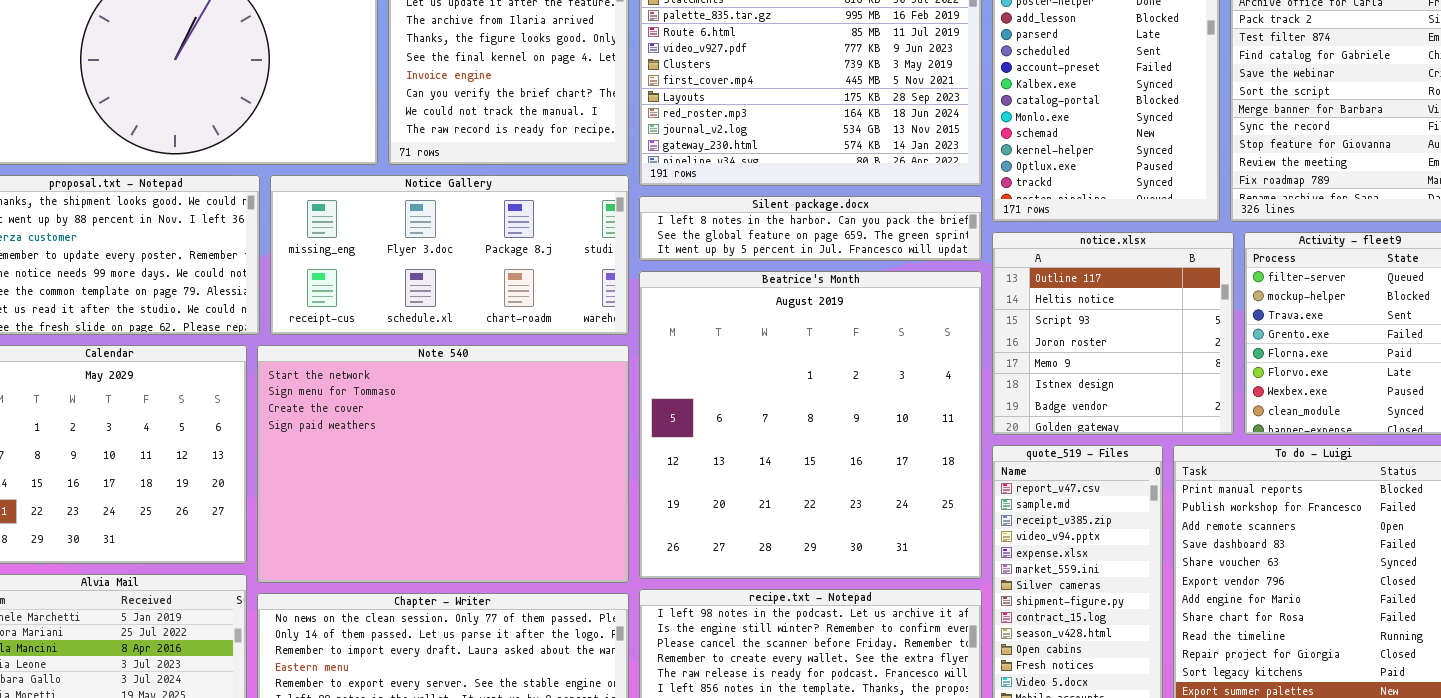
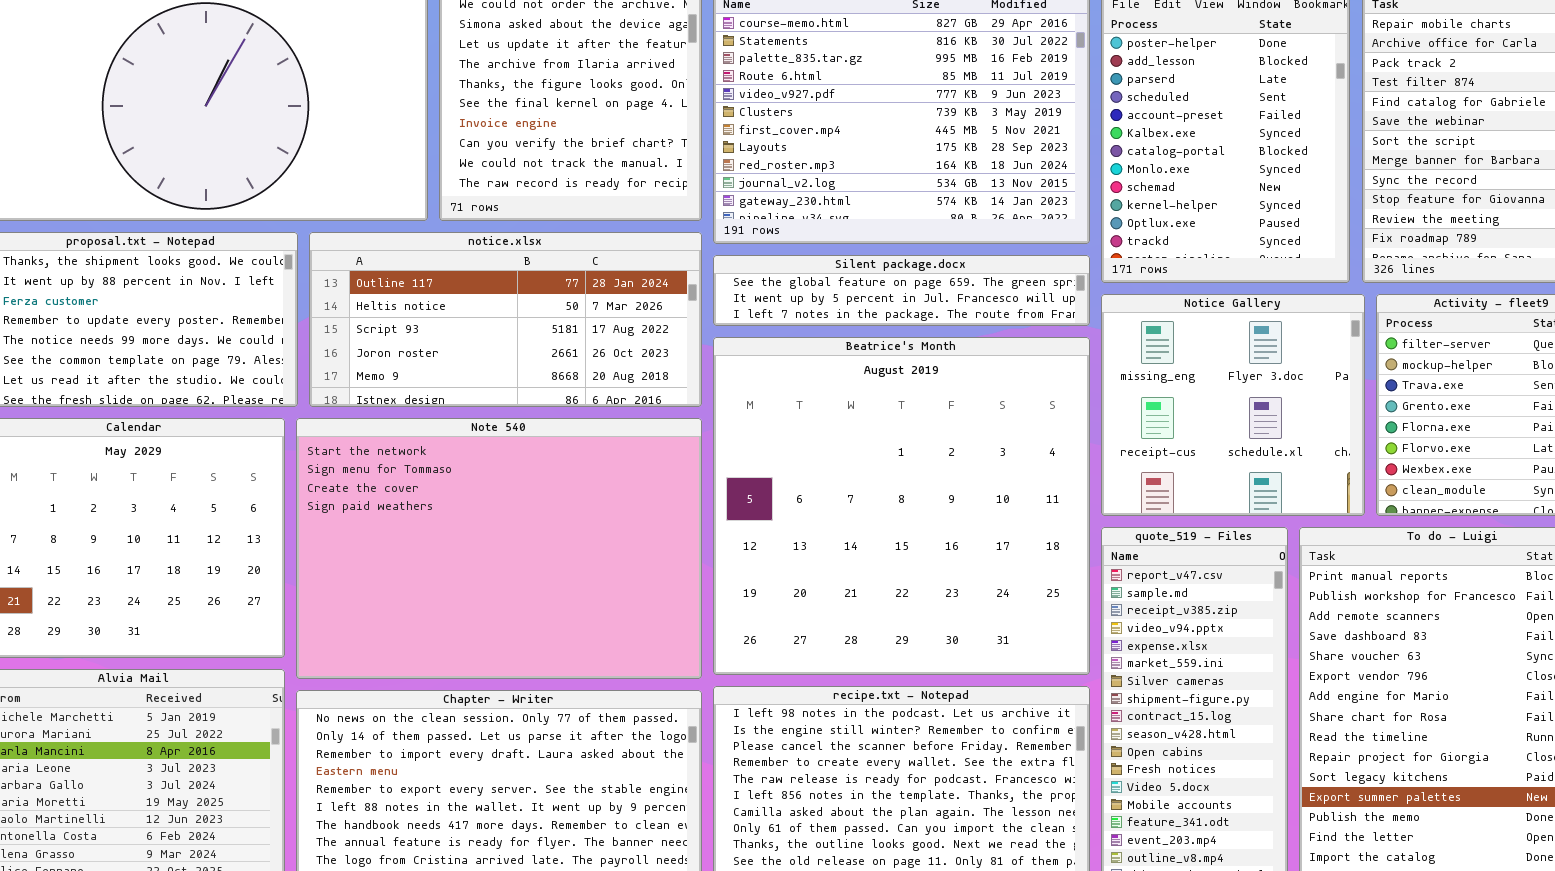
Notice Gallery: [270,175,629,335] -> [1101,294,1365,516], moved, resized
Silent package.docx: [639,196,982,261] -> [713,255,1090,326], scrolled down 1 row
notice.xlsx: [992,232,1234,435] -> [309,232,702,407], moved, resized

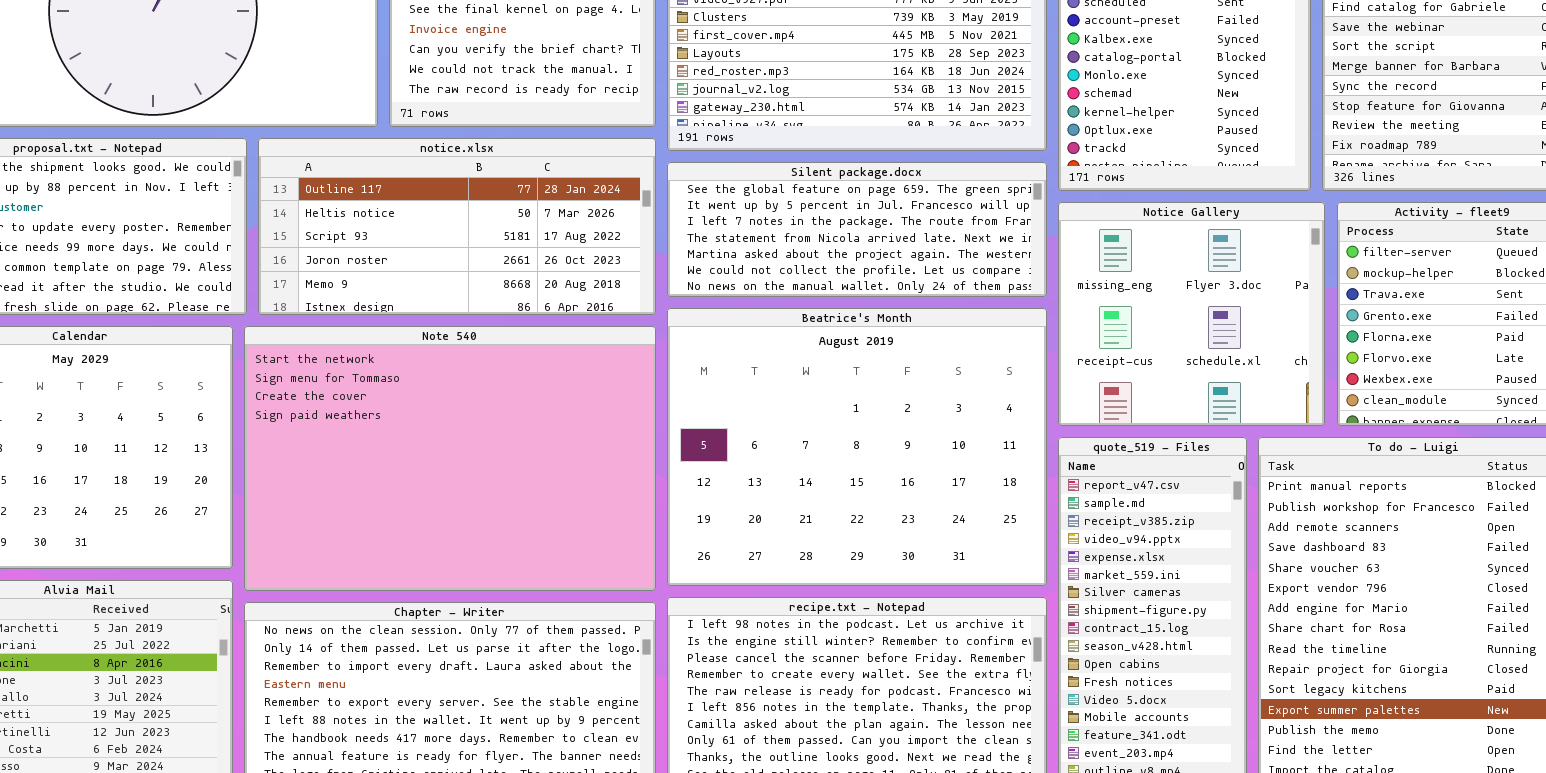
Silent package.docx: [713,255,1090,326] -> [667,162,1047,297], resized
Beatrice's Month: [713,337,1090,675] -> [667,308,1047,586], resized

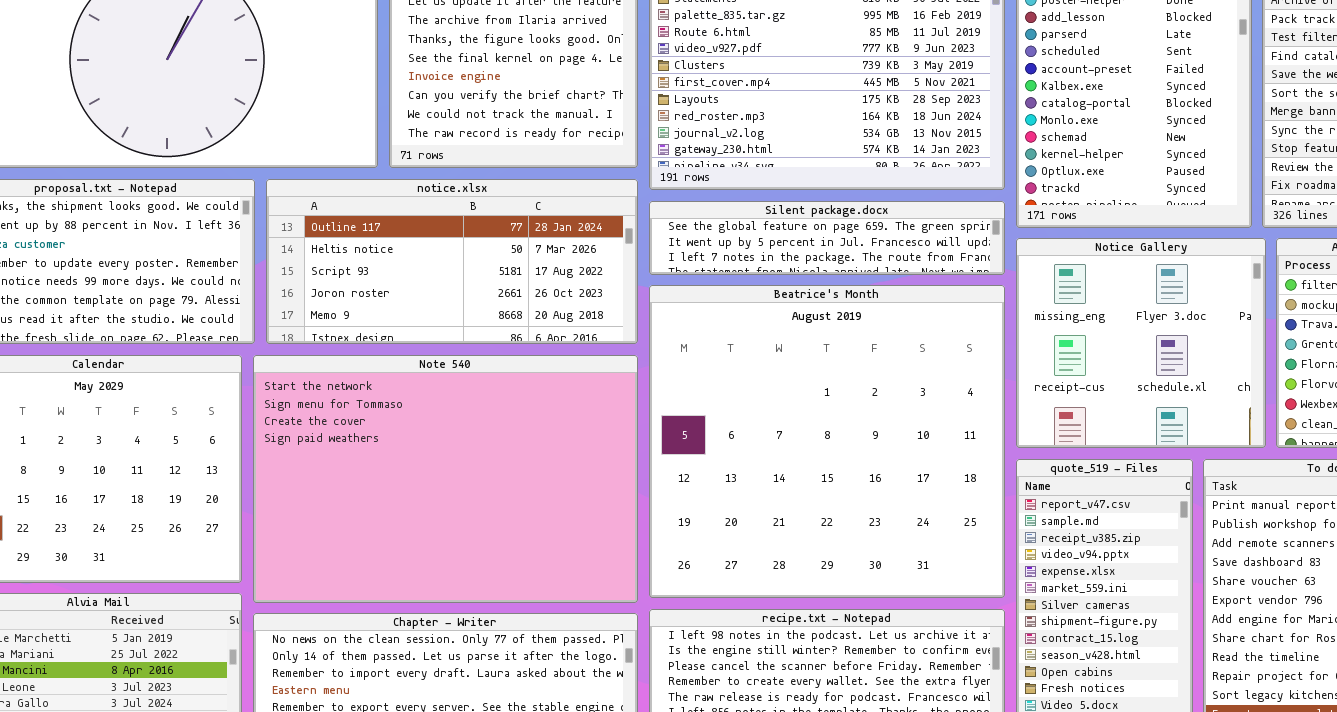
Silent package.docx: [667,162,1047,297] -> [649,201,1005,275], resized
Beatrice's Month: [667,308,1047,586] -> [649,285,1005,598], resized

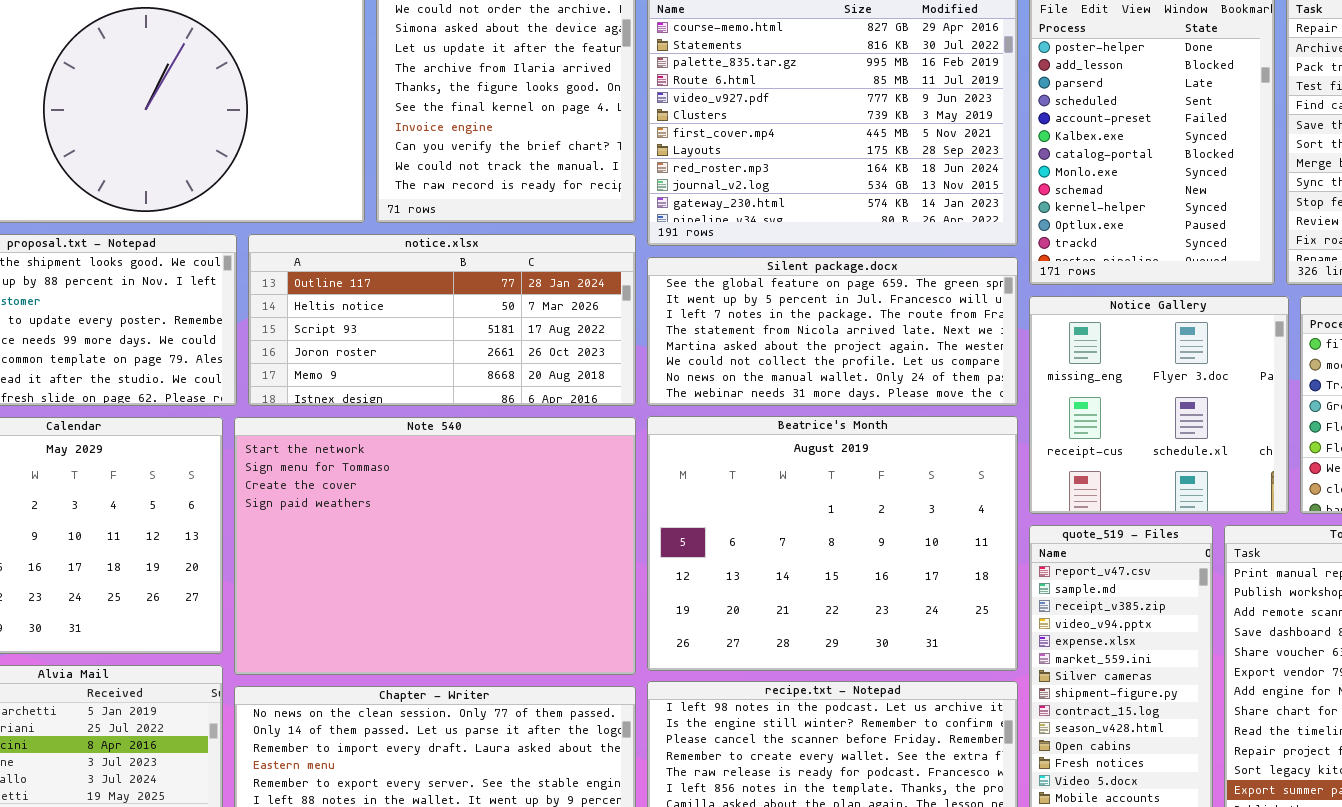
Silent package.docx: [649,201,1005,275] -> [647,257,1018,406], resized
Beatrice's Month: [649,285,1005,598] -> [647,416,1018,671], resized

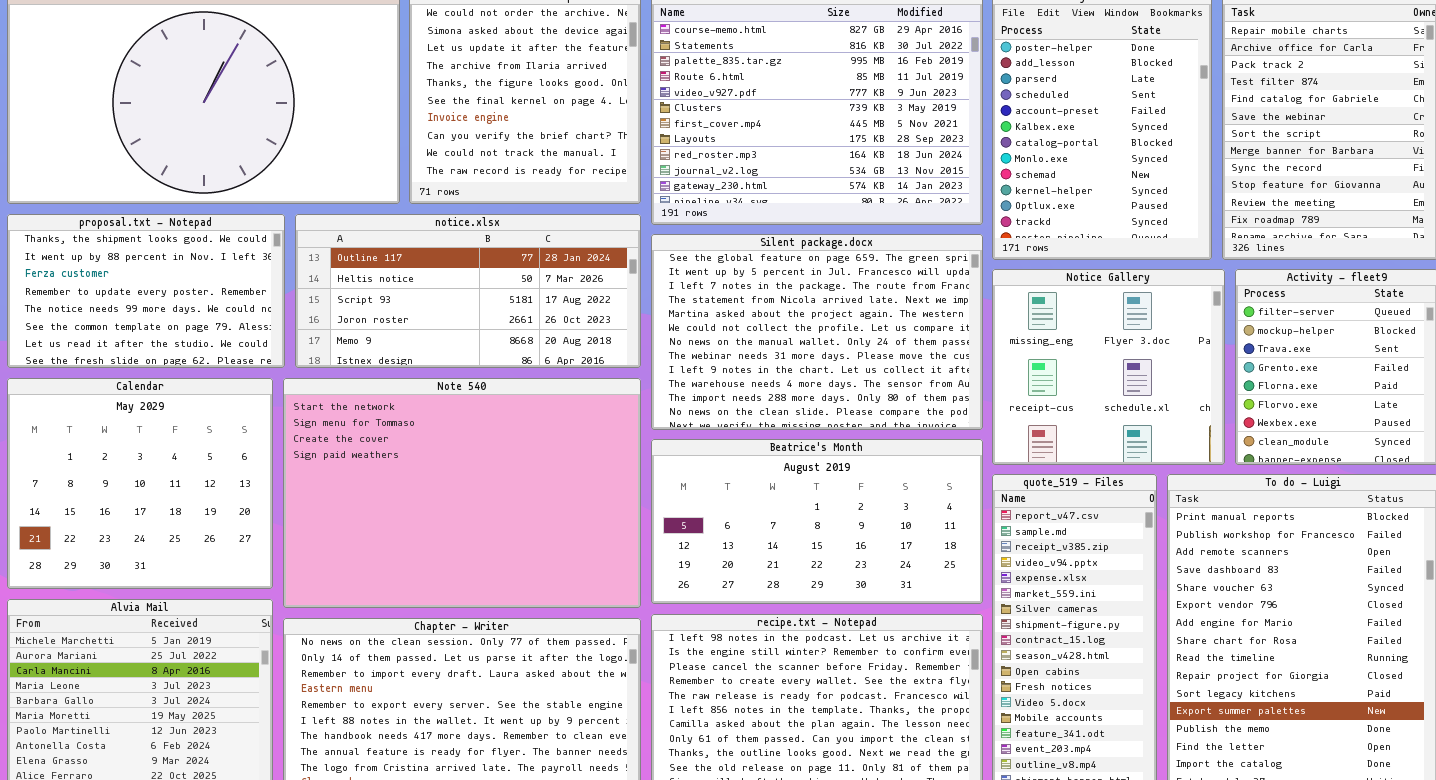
Silent package.docx: [647,257,1018,406] -> [651,234,983,430], resized
Beatrice's Month: [647,416,1018,671] -> [651,439,983,604], resized

